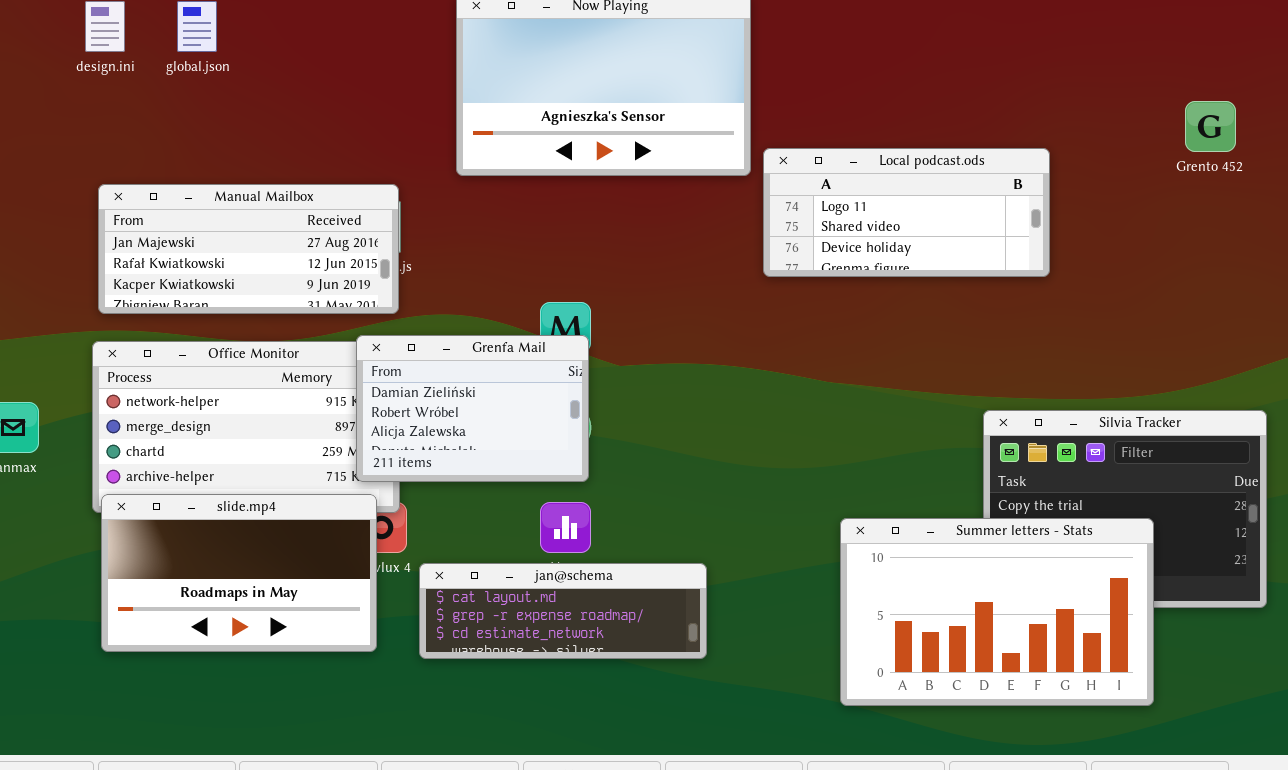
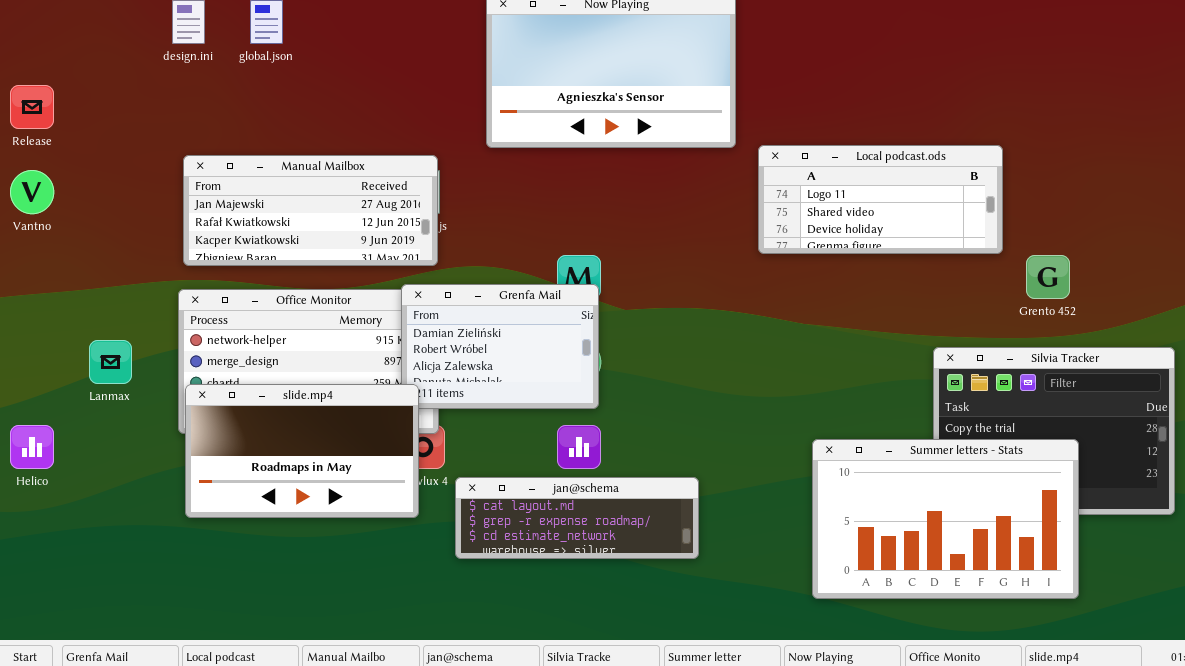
Grento 452: [1185,101,1236,152] -> [1026,255,1070,299], moved
Local podcast.ods: [763,148,1050,277] -> [758,145,1003,254], moved
slide.mp4: [101,494,377,652] -> [185,384,419,518], moved

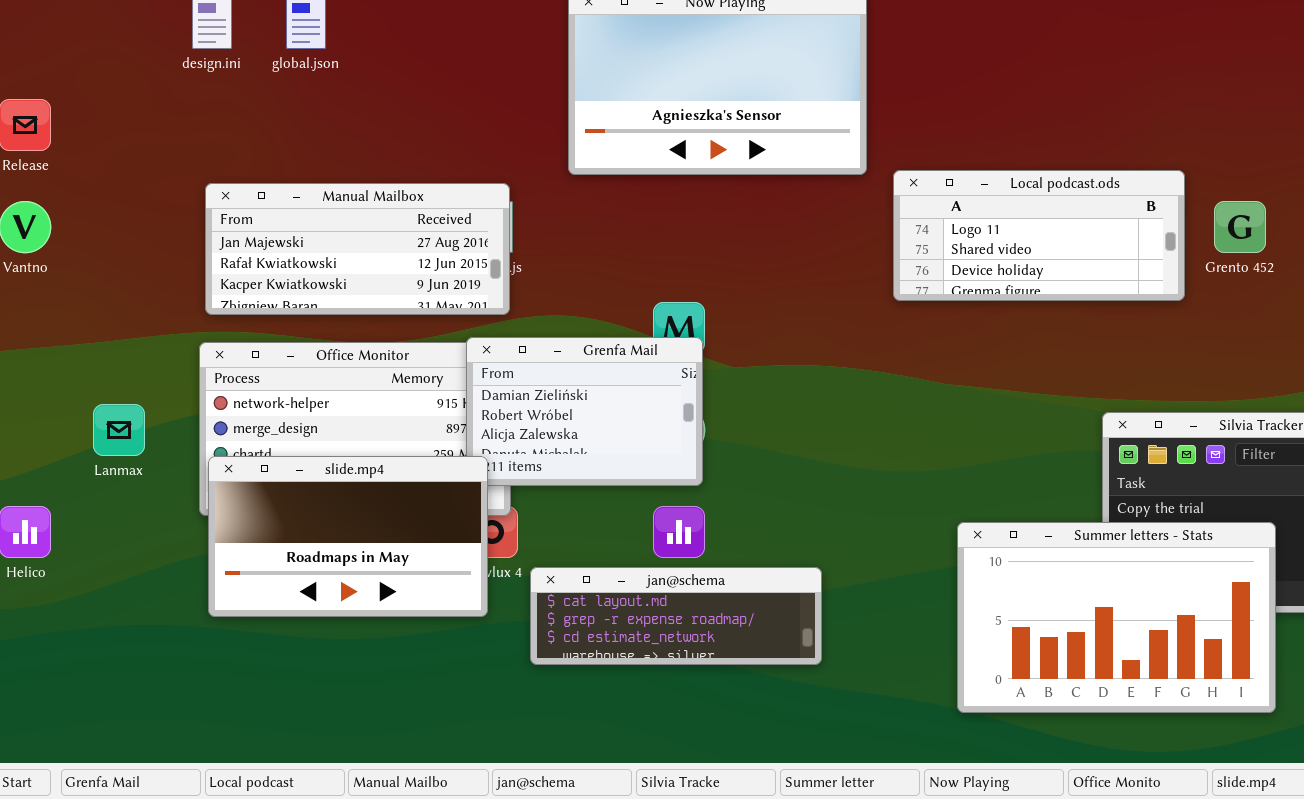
Grento 452: [1026,255,1070,299] -> [1214,201,1266,253], moved

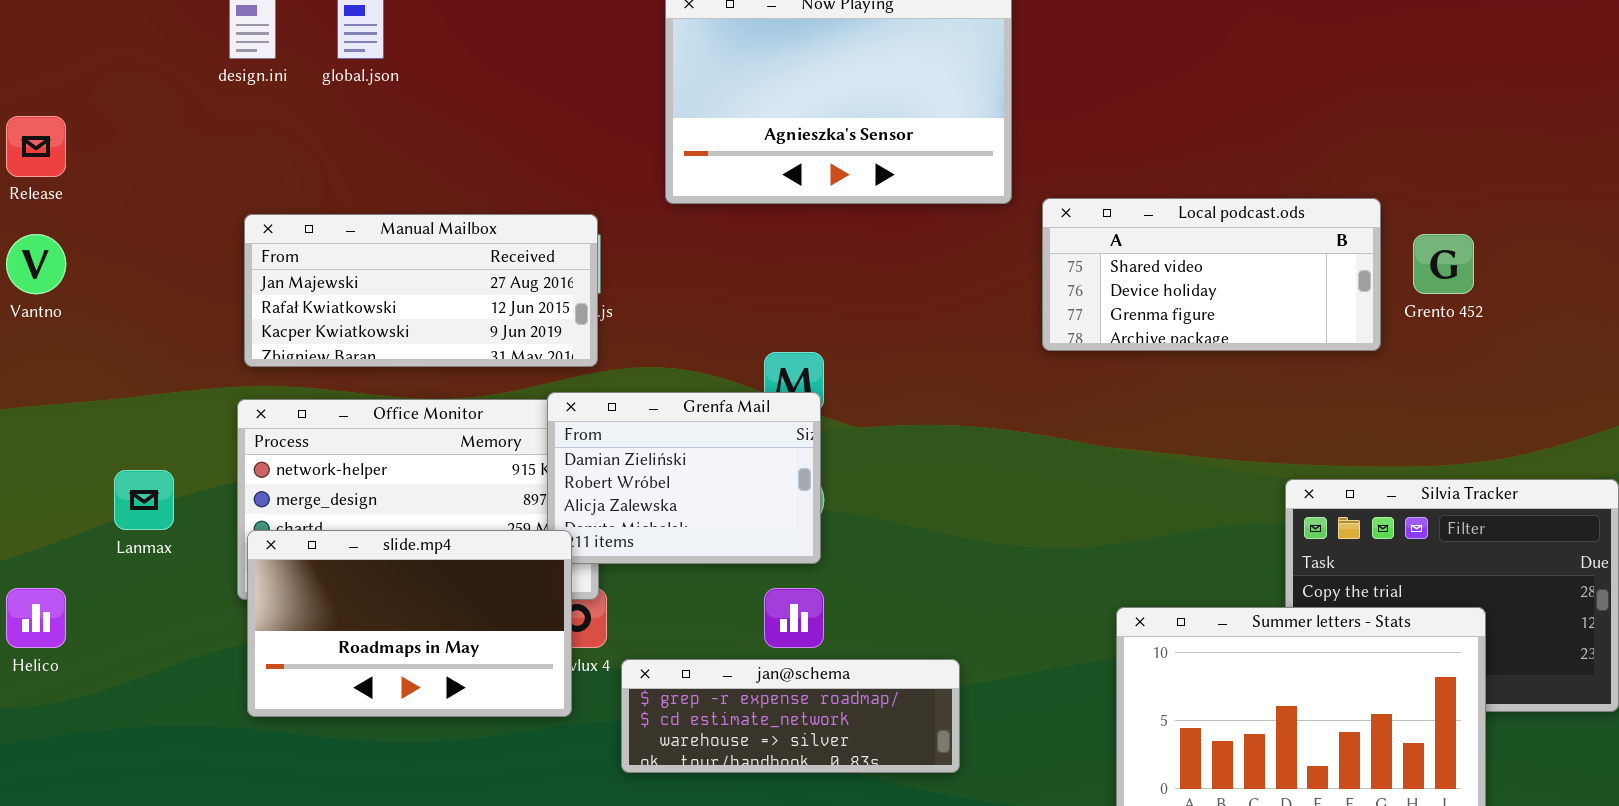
Local podcast.ods: [893,170,1185,301] -> [1042,198,1381,351], scrolled down 1 row
jan@schema: [530,567,822,665] -> [621,659,960,773], scrolled down 1 row

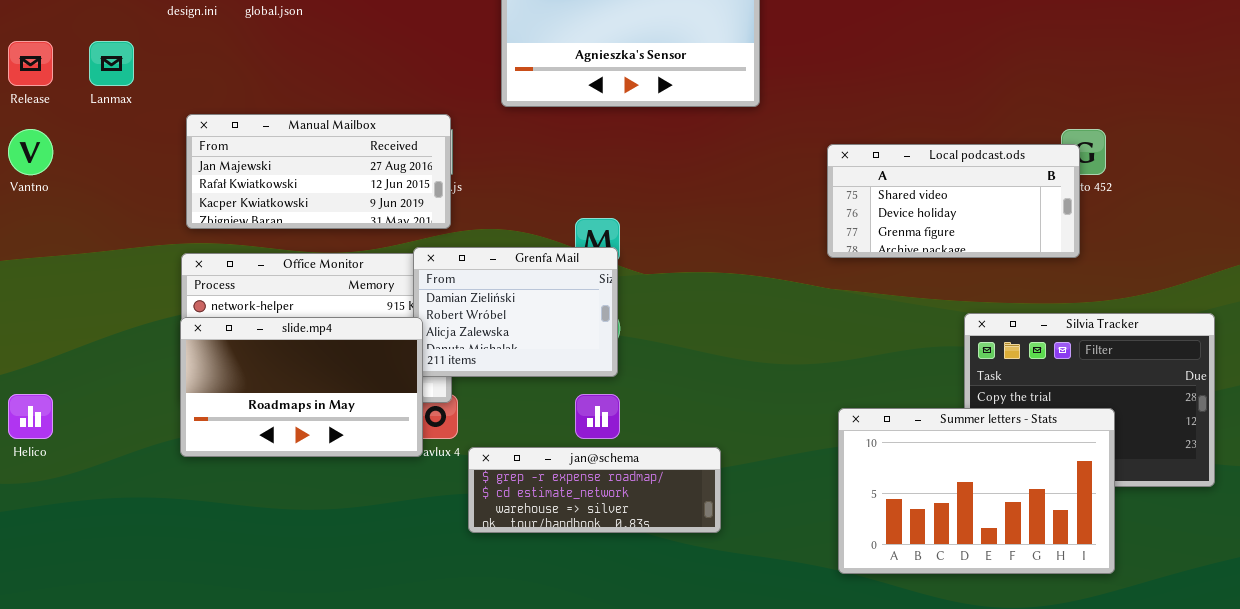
Local podcast.ods: [1042,198,1381,351] -> [827,144,1080,258], moved
Lanmax: [114,470,174,530] -> [89,41,134,86], moved
slide.mp4: [247,530,572,717] -> [180,317,423,457], moved

